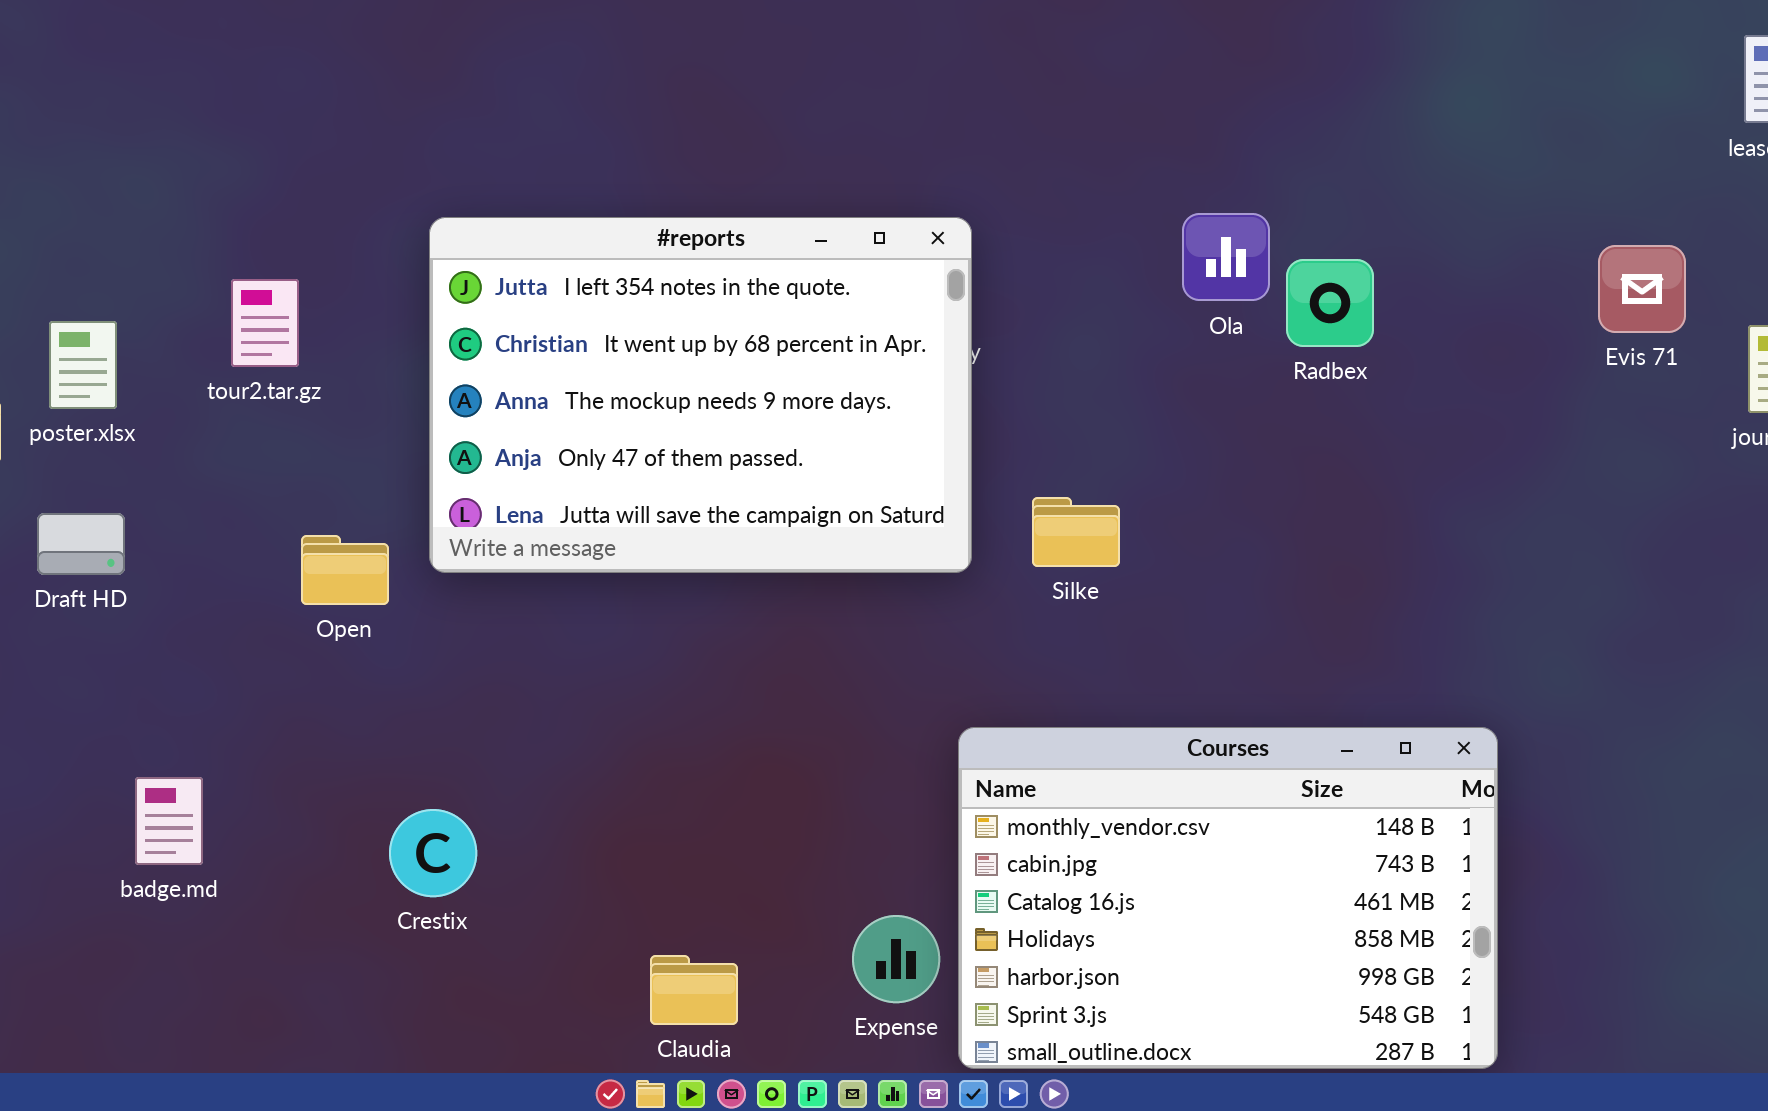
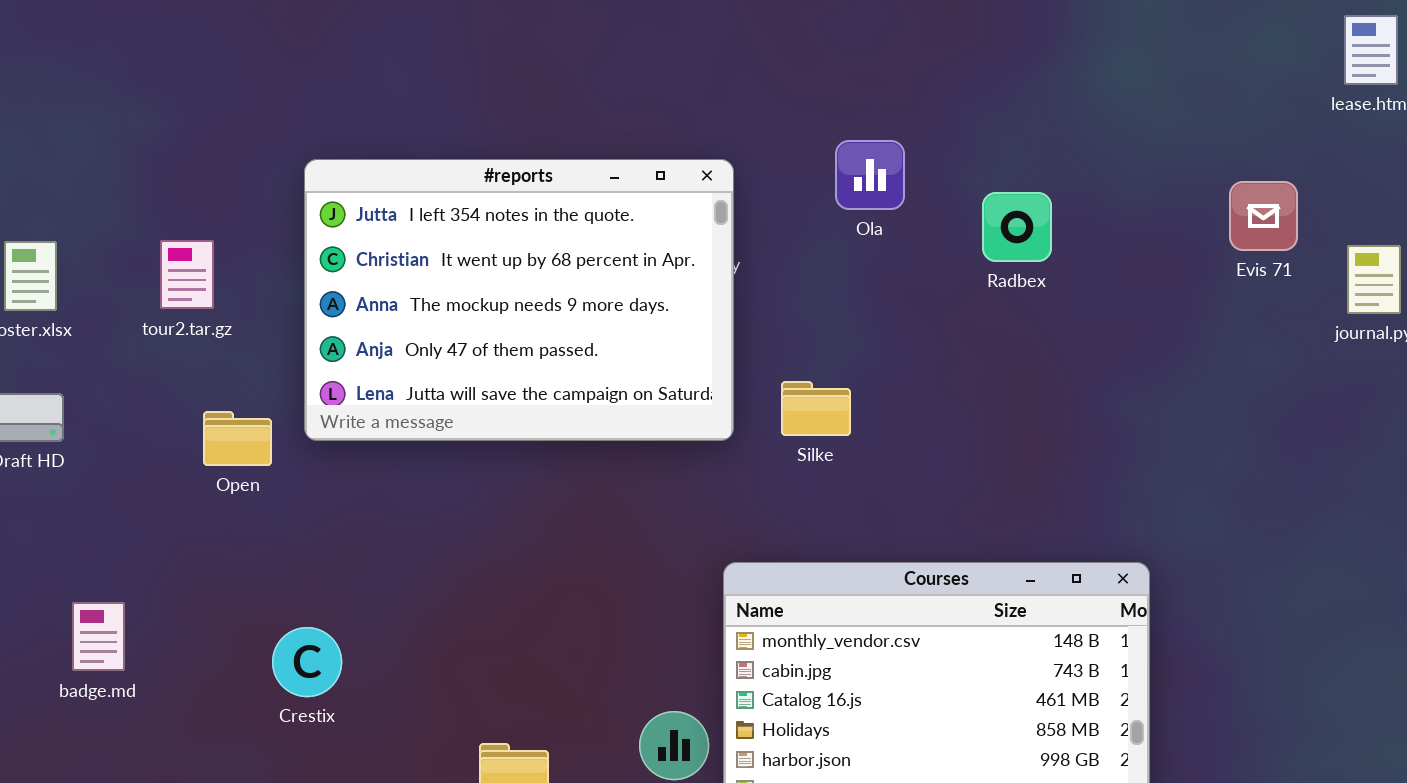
Ola: [1182,213,1270,301] -> [835,140,905,210], moved
tour2.tar.gz: [231,279,299,367] -> [160,240,214,309], moved

